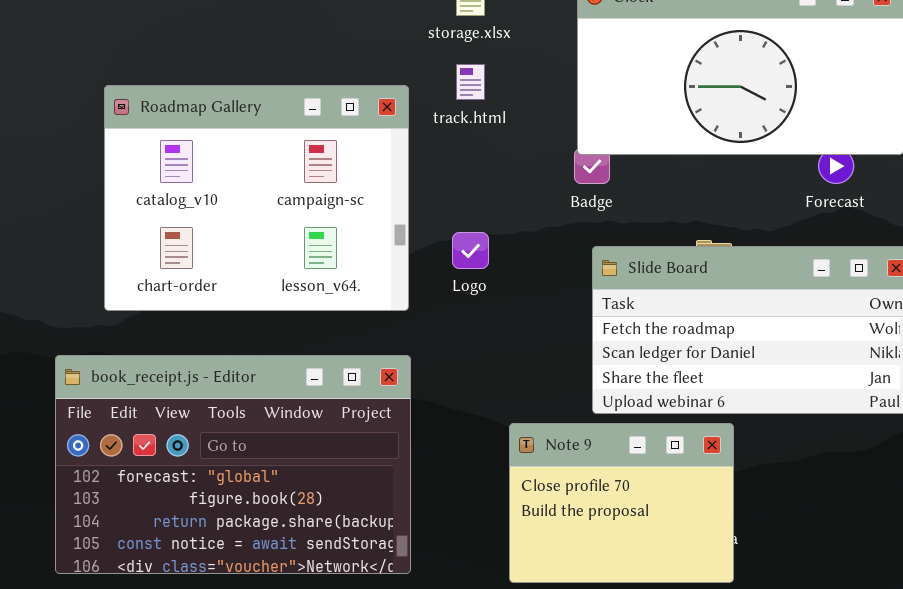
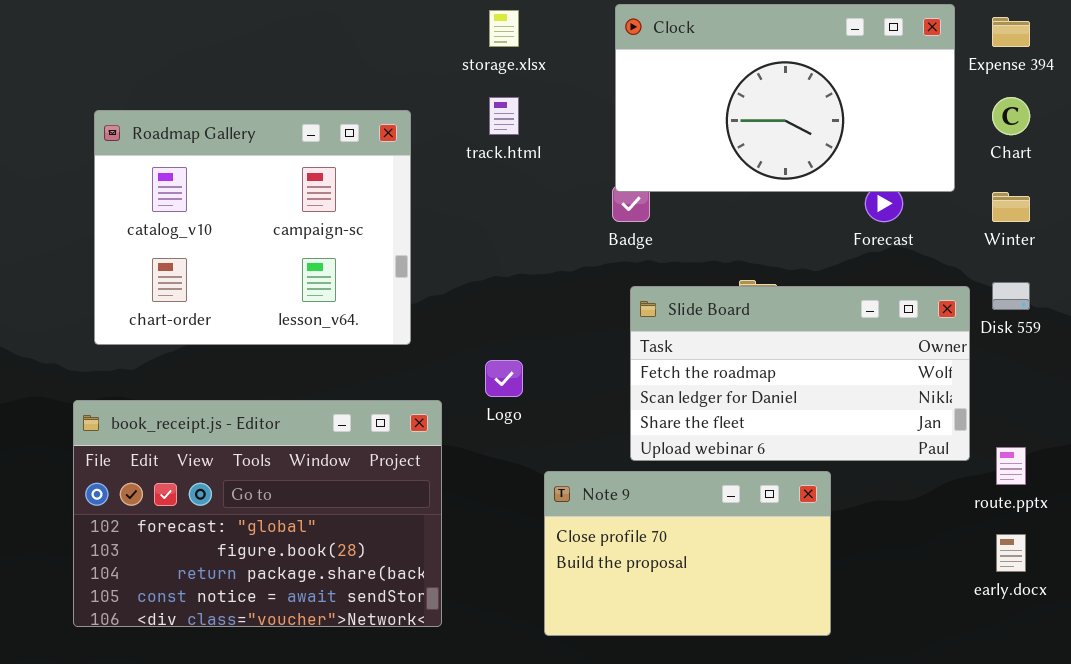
Roadmap Gallery: [104,85,409,311] -> [94,110,411,345], moved
Logo: [452,232,489,269] -> [485,360,523,397], moved
Note 9: [509,423,734,583] -> [544,471,831,636], resized

